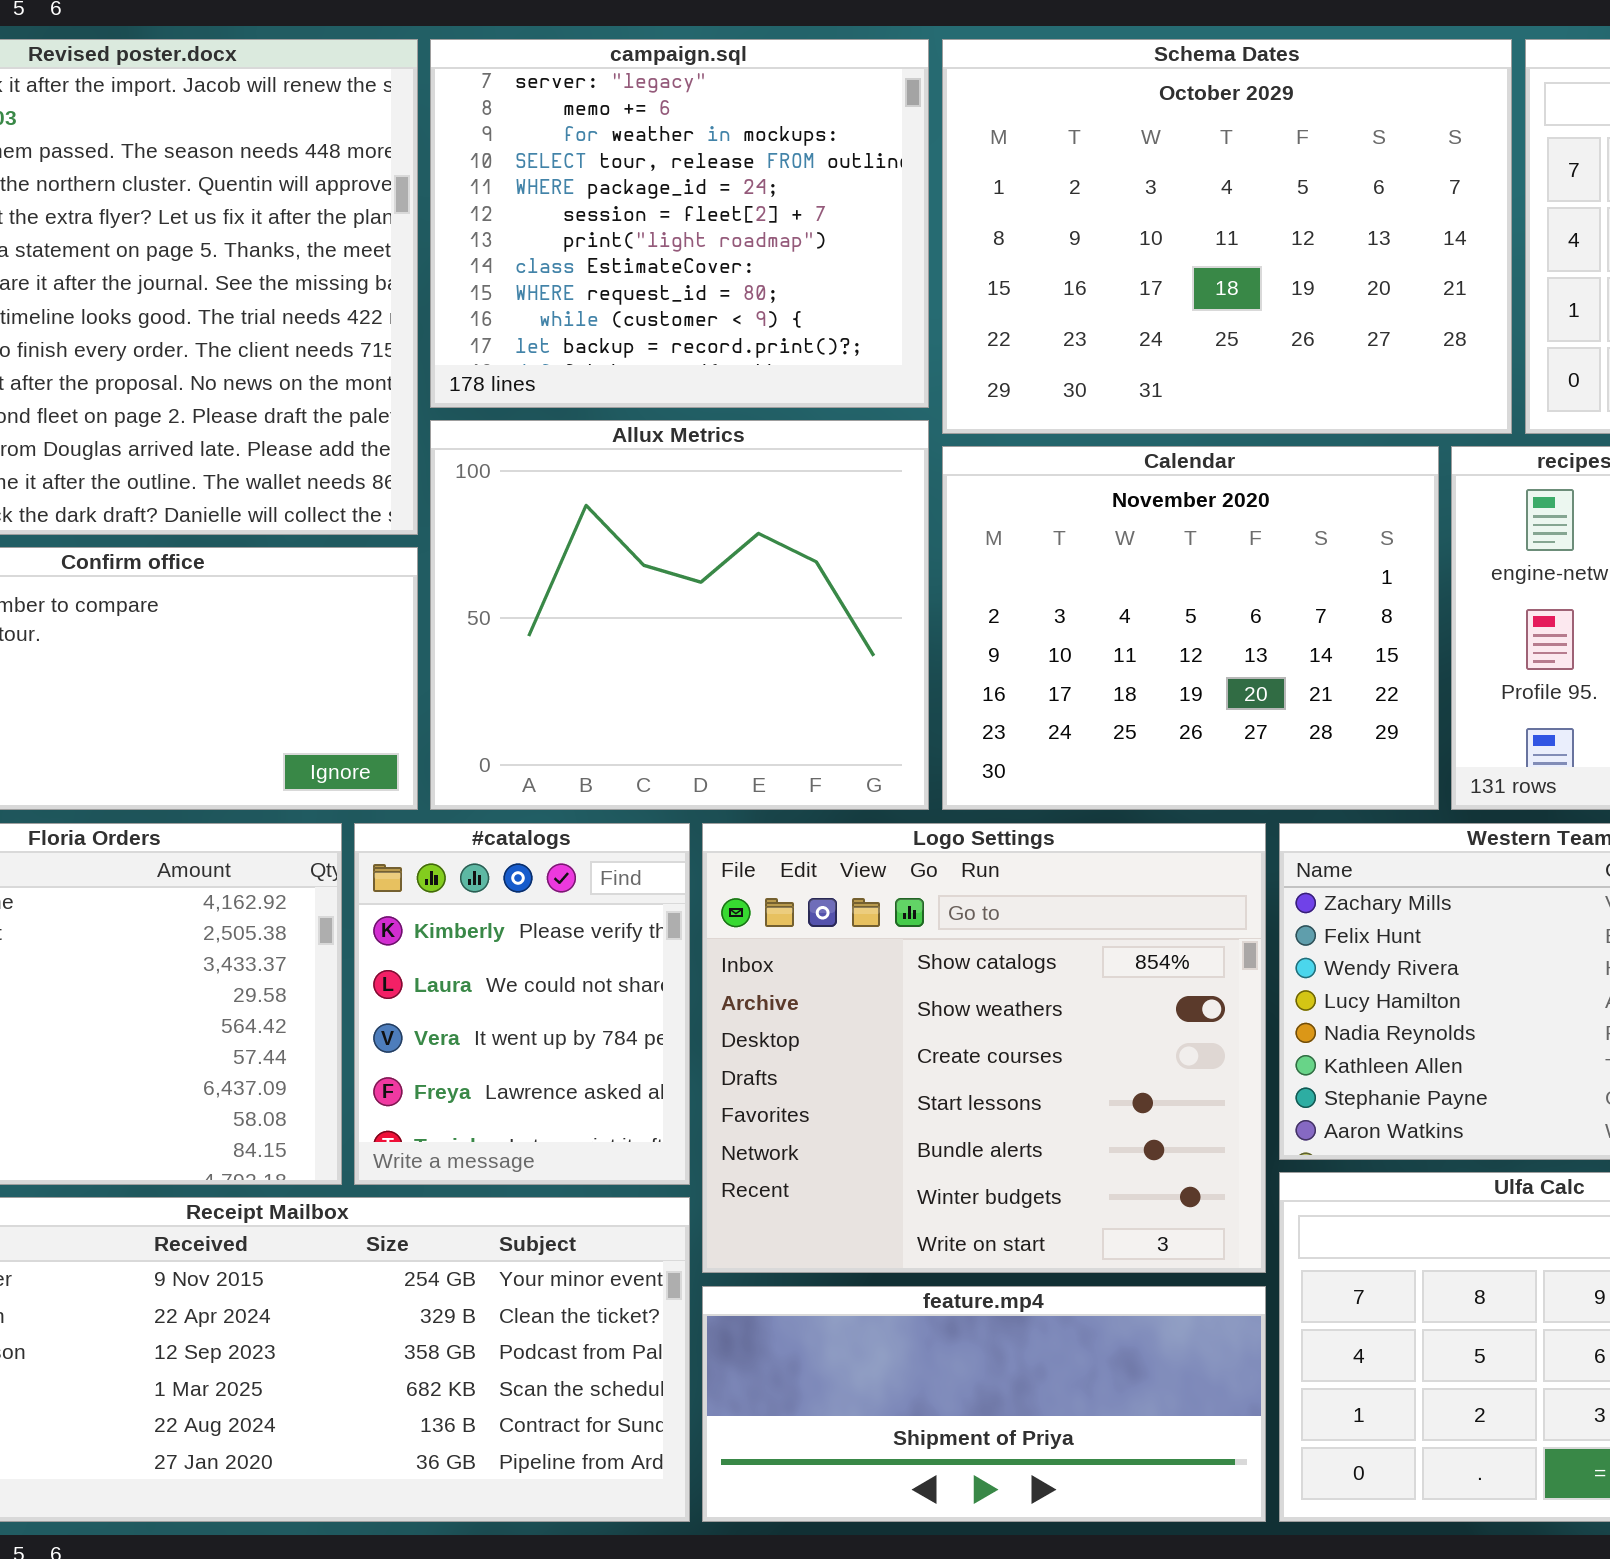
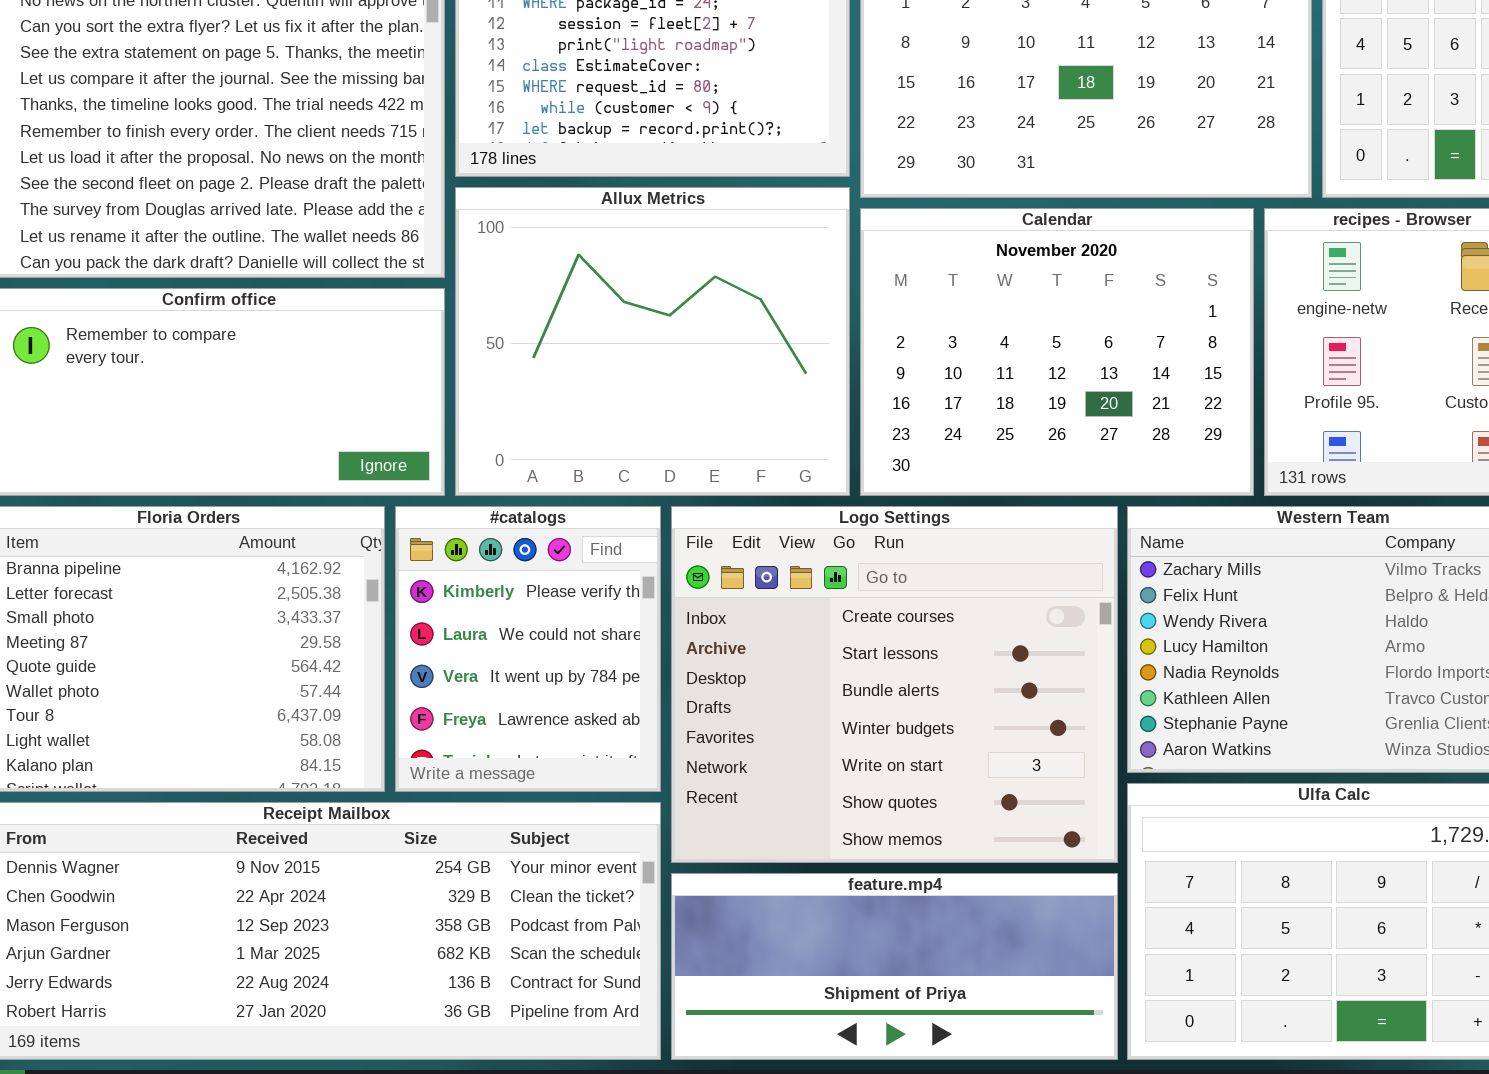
Logo Settings: [702,823,1266,1273] -> [671,506,1118,863], scrolled down 2 rows

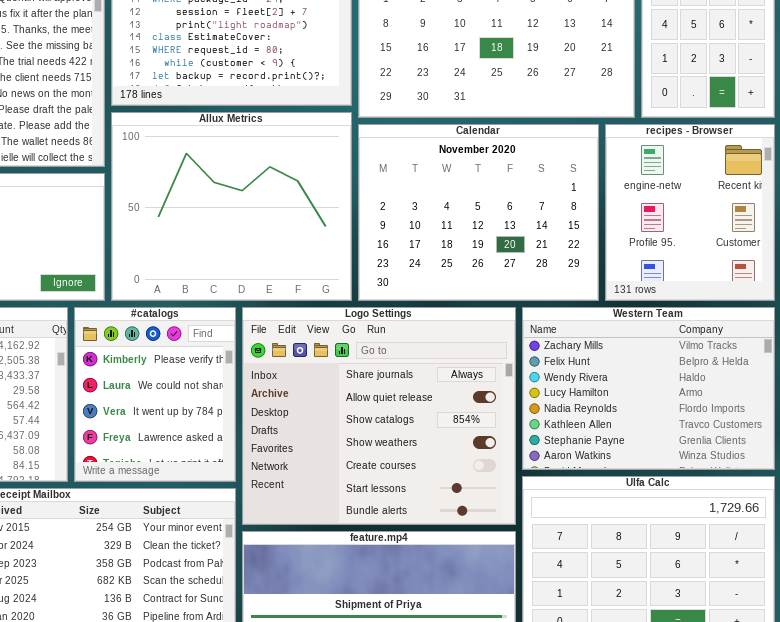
Logo Settings: [671,506,1118,863] -> [242,307,516,525], scrolled up 4 rows

